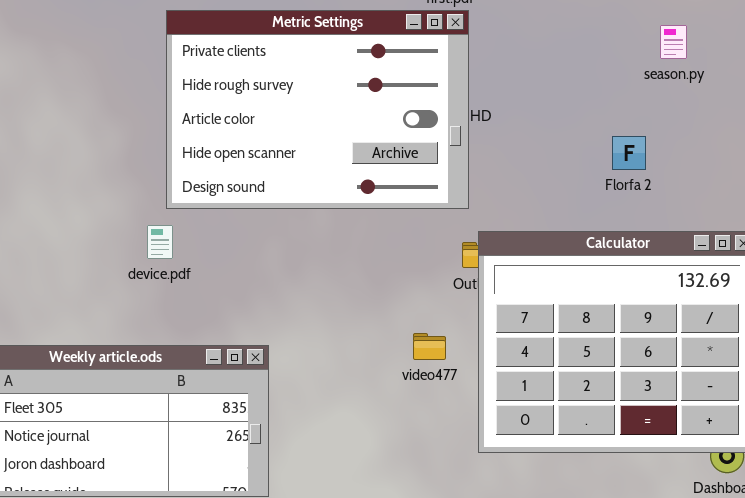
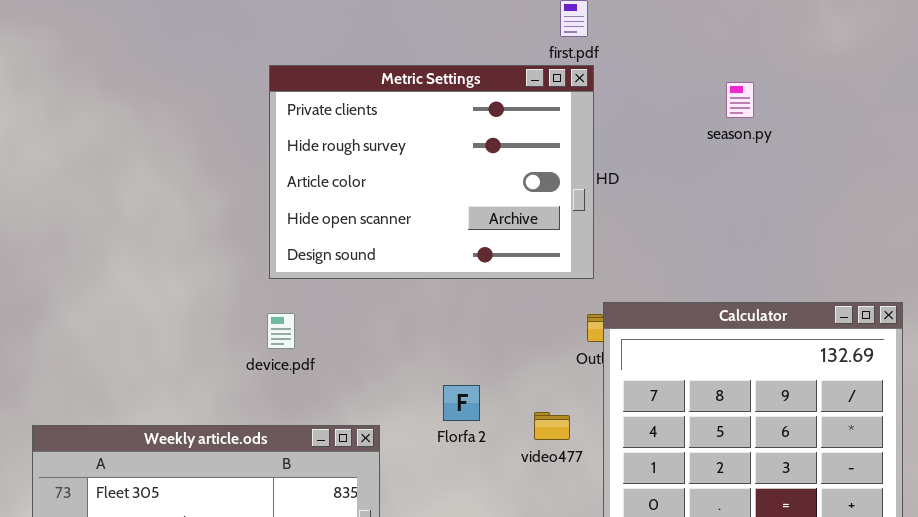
season.py: [660,25,687,59] -> [726,82,754,118], moved
Florfa 2: [612,136,646,170] -> [443,385,480,421], moved
device.pdf: [147,225,173,259] -> [267,313,295,349], moved

